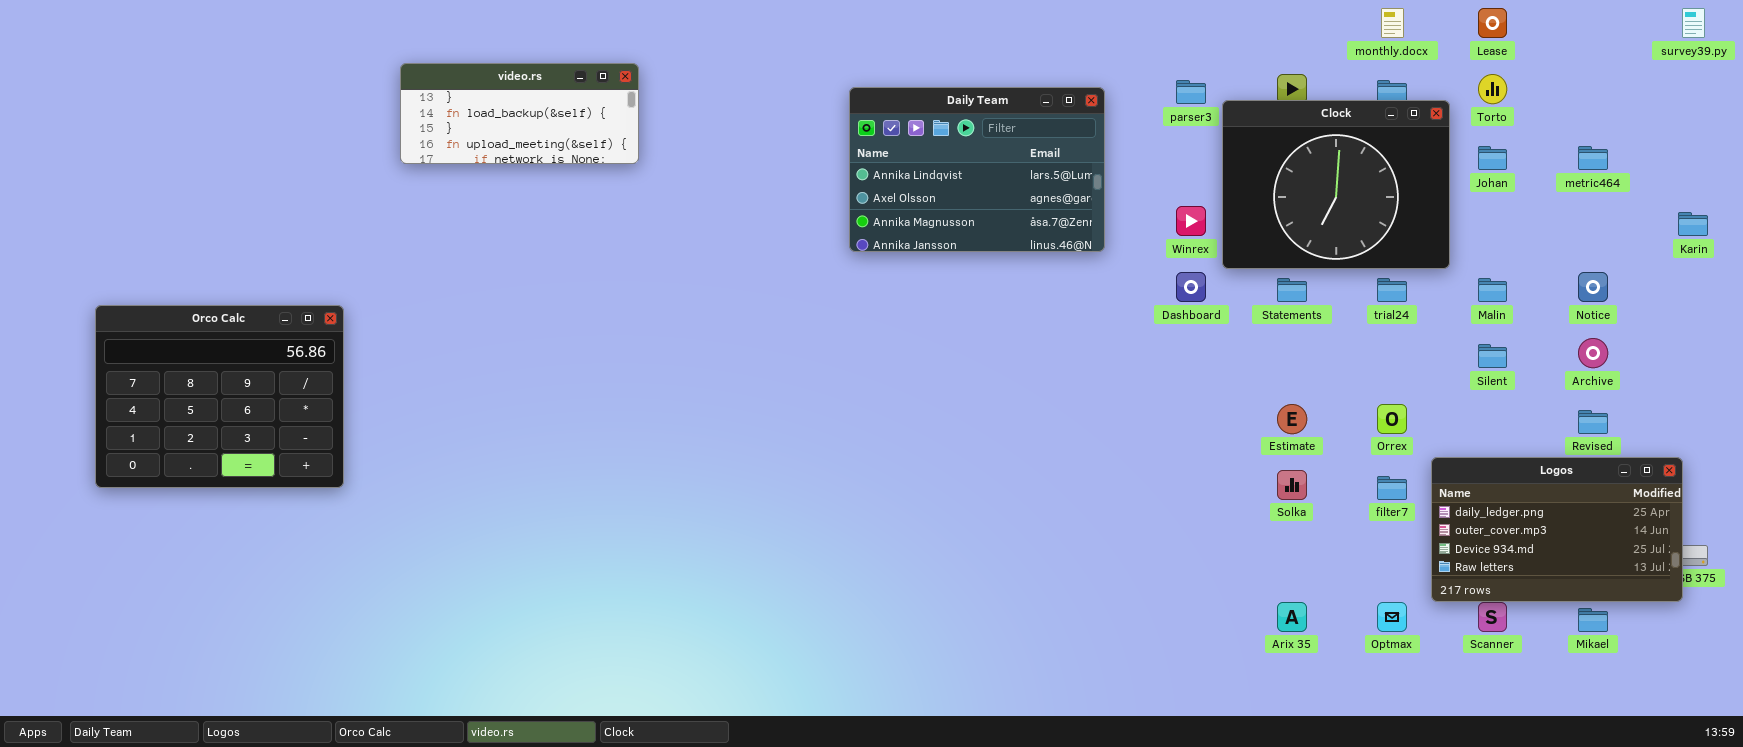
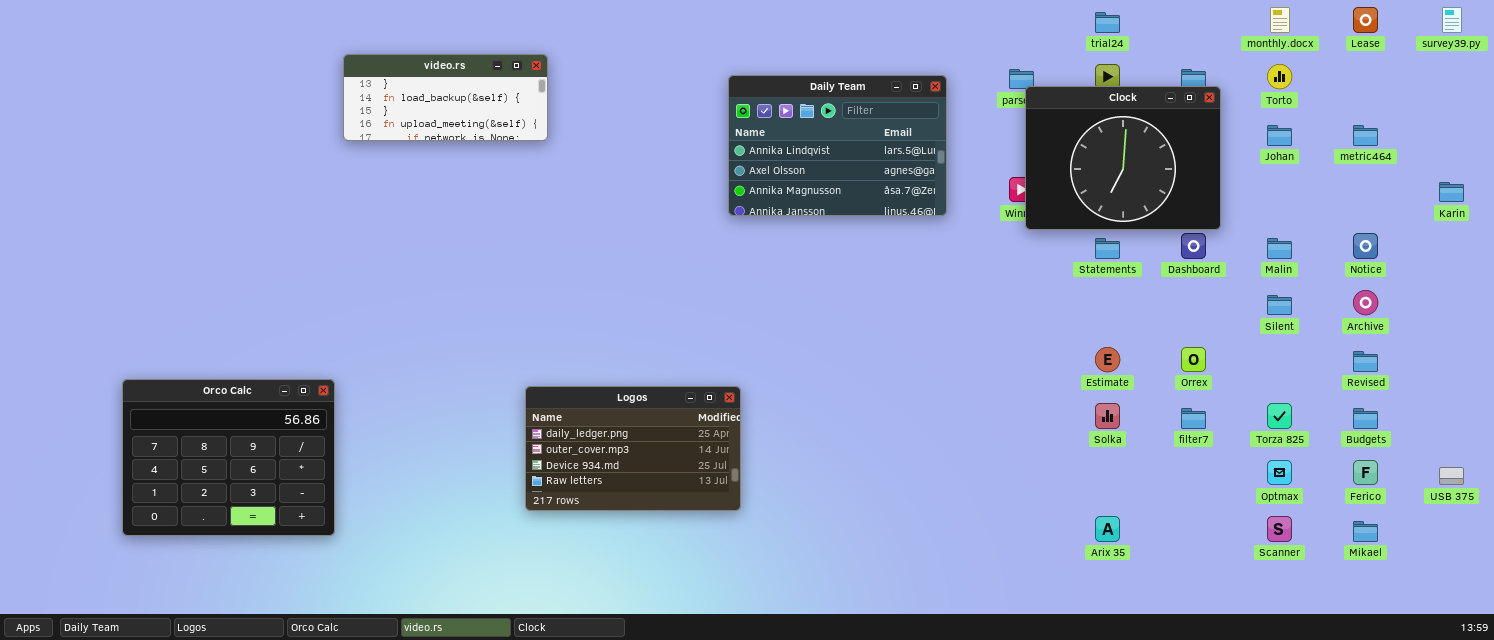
monthly.docx: [1381,8,1404,38] -> [1270,7,1290,33], moved
Lease: [1478,8,1507,38] -> [1353,7,1378,33], moved
Clock: [1222,100,1450,269] -> [1025,86,1221,230], moved
Dashboard: [1176,272,1206,302] -> [1181,233,1206,259], moved
trial24: [1377,278,1407,302] -> [1095,12,1120,33], moved
Orco Calc: [95,305,344,488] -> [122,379,335,536], moved
Logos: [1431,457,1683,602] -> [525,386,741,511], moved
Optmax: [1377,602,1407,632] -> [1267,460,1292,485], moved

